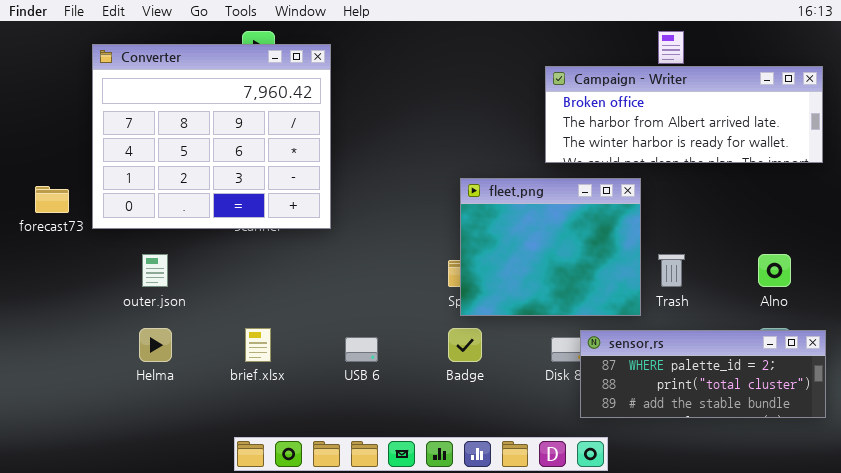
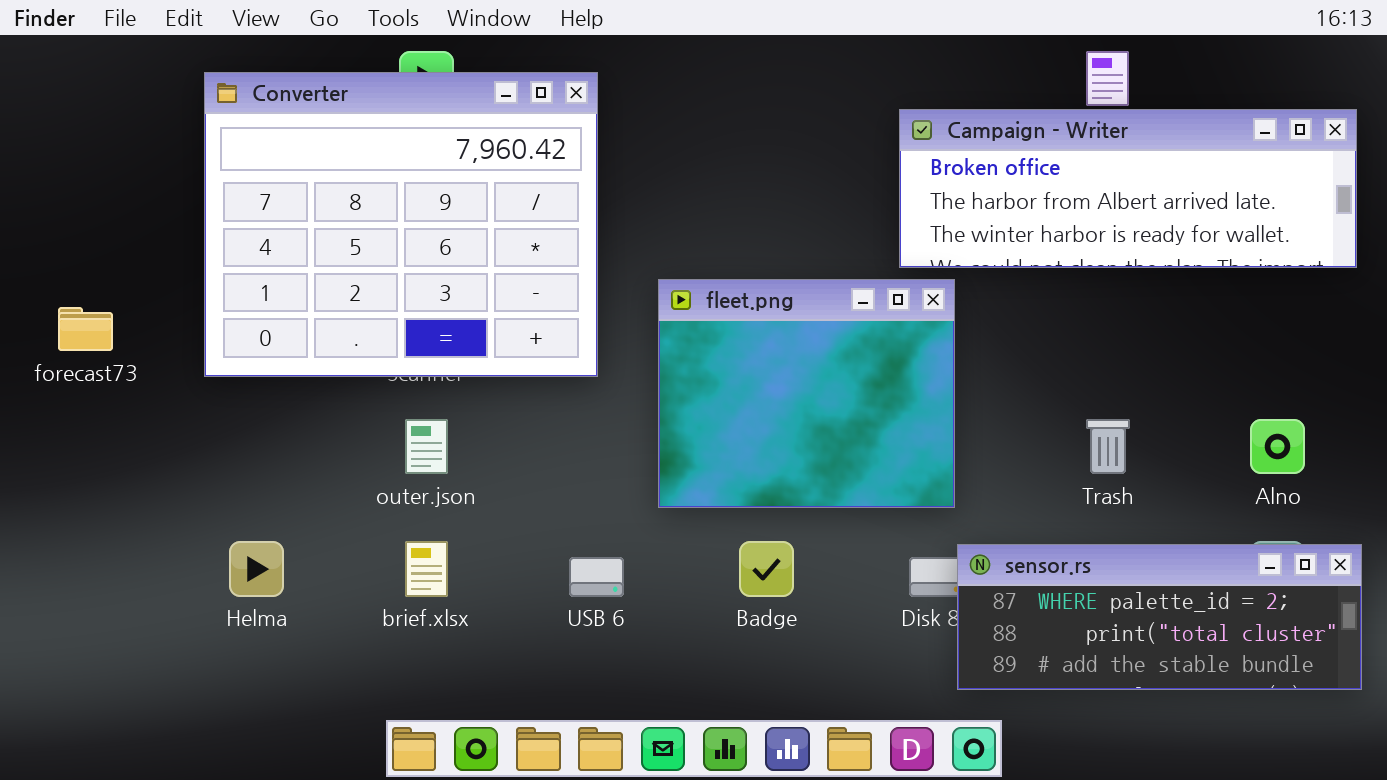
Converter: [92,44,331,229] -> [204,72,598,377], moved
fleet.png: [460,178,641,316] -> [658,279,955,508], moved
outer.json: [142,254,168,287] -> [405,419,448,474], moved

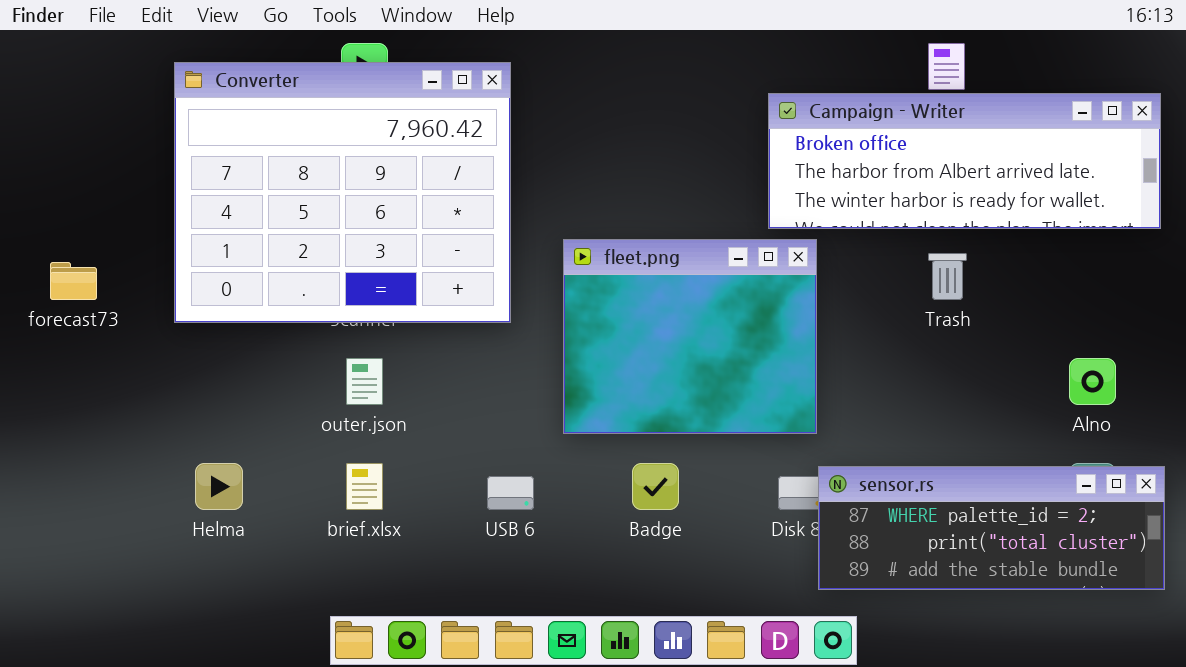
Trash: [1086,419,1130,474] -> [928,253,967,300], moved

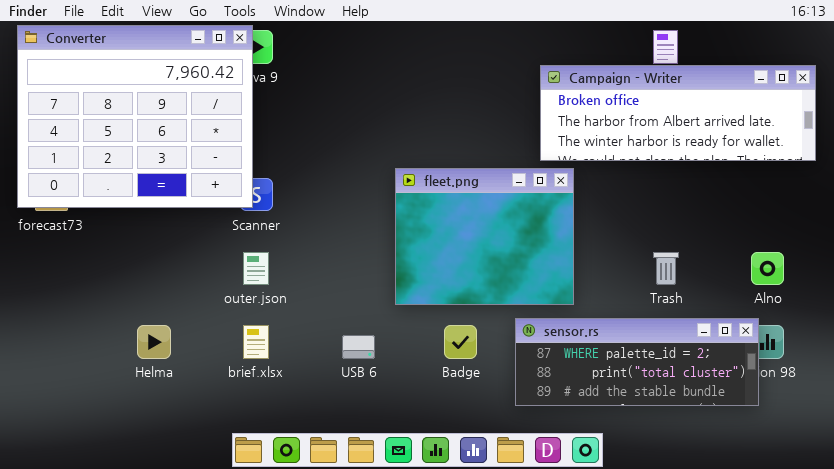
Converter: [174,62,511,323] -> [17,25,253,208], moved
Trash: [928,253,967,300] -> [653,252,679,285], moved
sensor.rs: [818,466,1165,590] -> [515,318,759,406], moved

